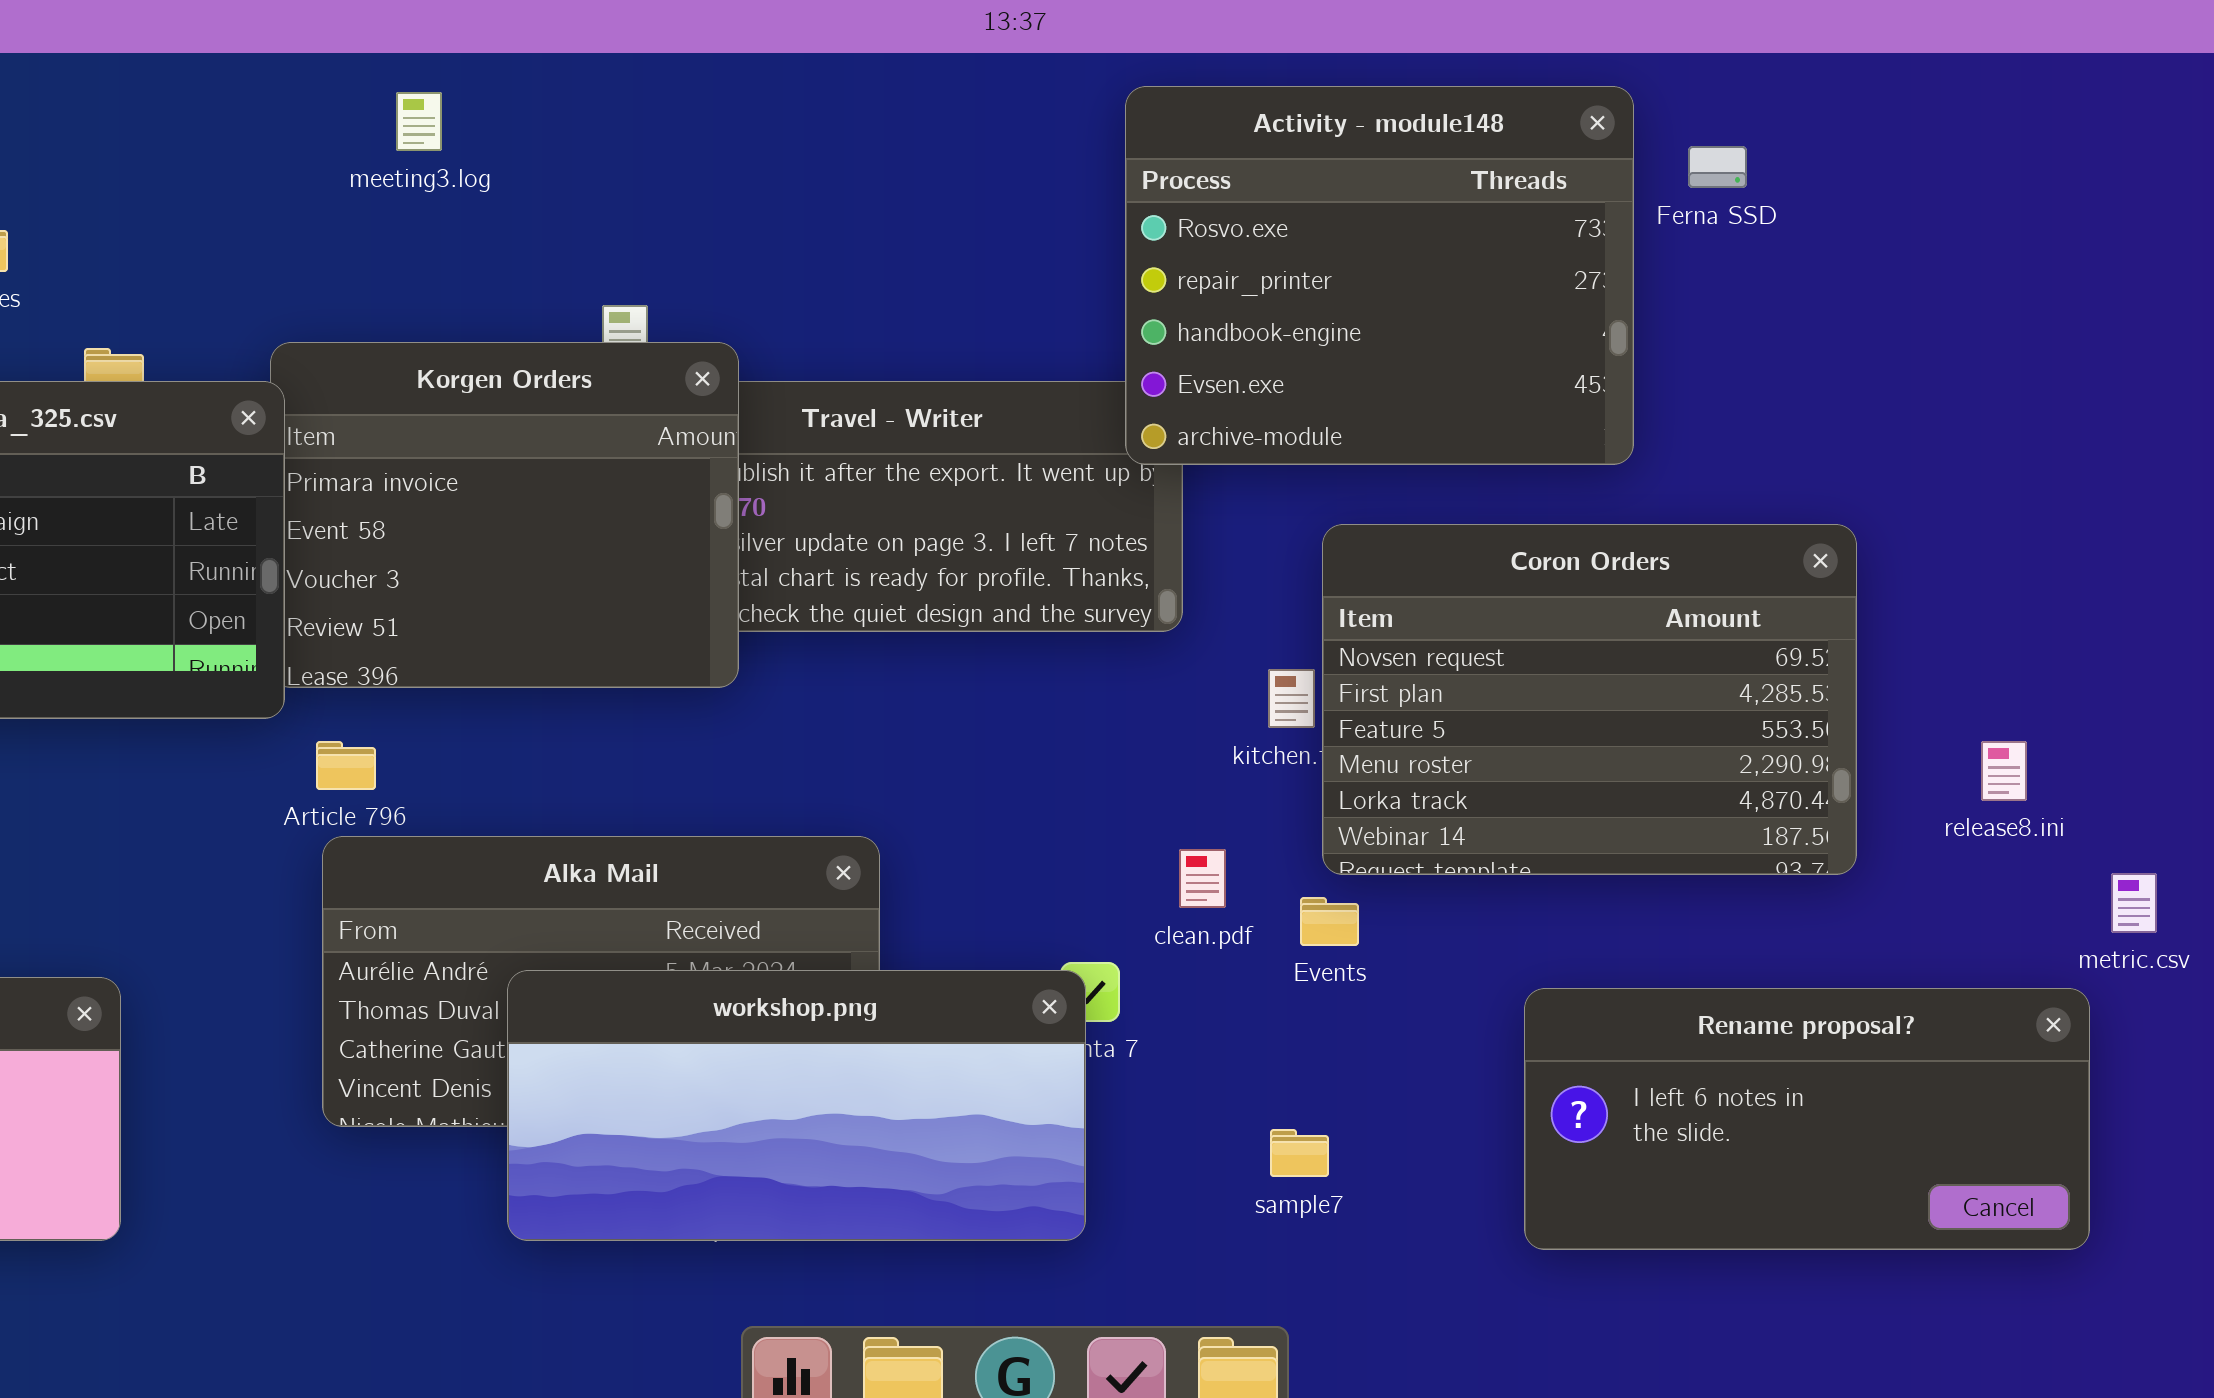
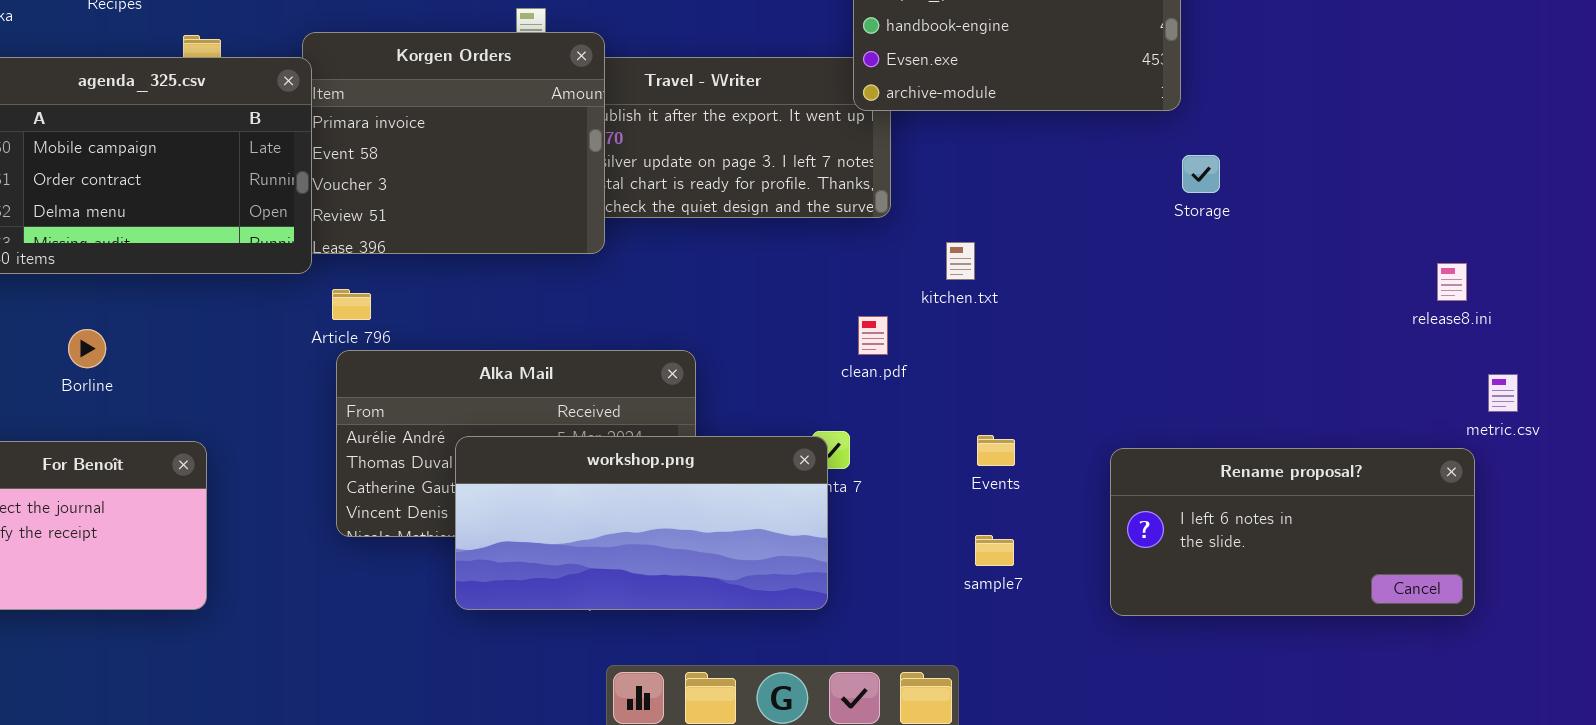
Coron Orders: [1322,524,1857,875] -> none, closed
release8.ini: [1981,741,2027,801] -> [1437,263,1467,301], moved
clean.pdf: [1179,849,1226,908] -> [858,316,888,355], moved
Events: [1300,897,1359,946] -> [977,435,1015,466], moved
sample7: [1270,1129,1329,1177] -> [975,535,1014,566], moved

